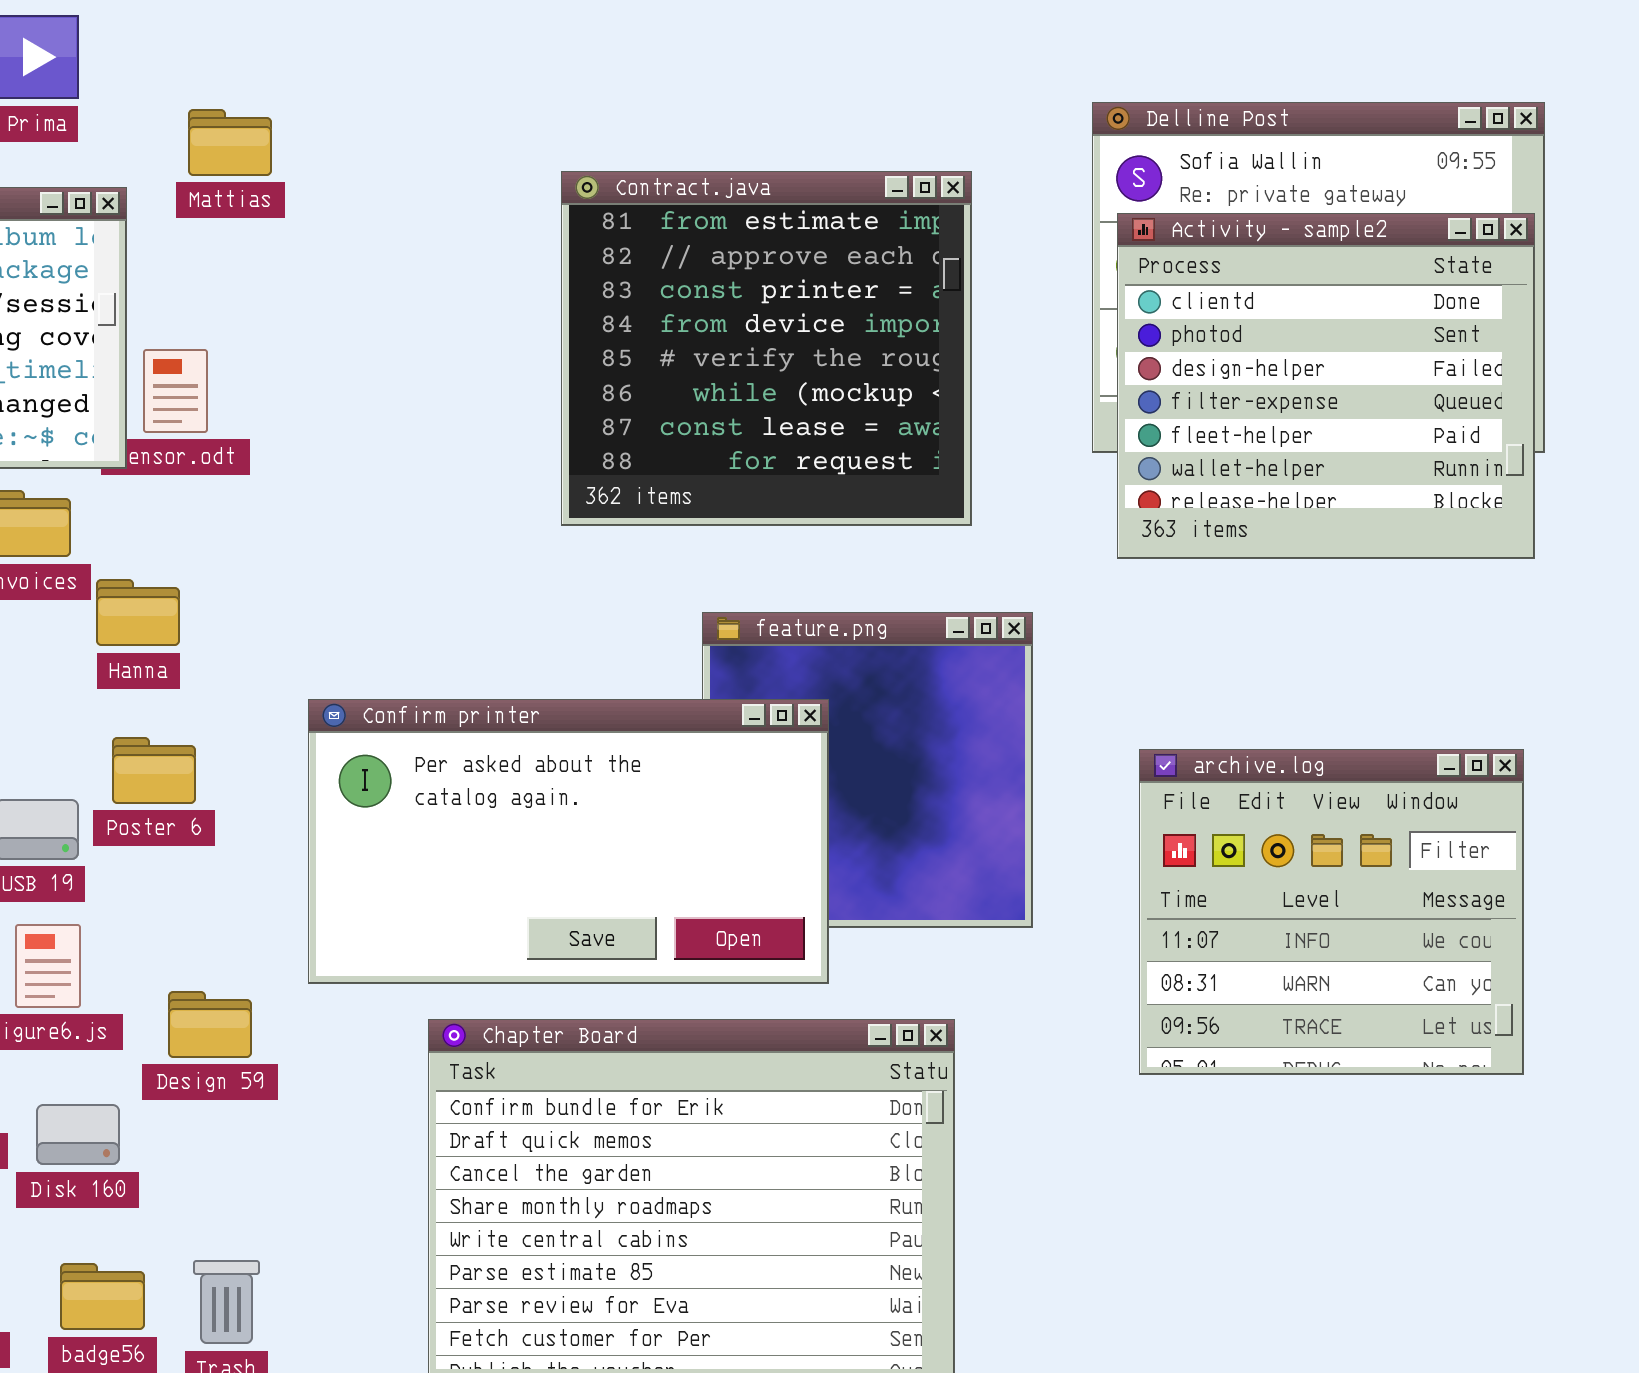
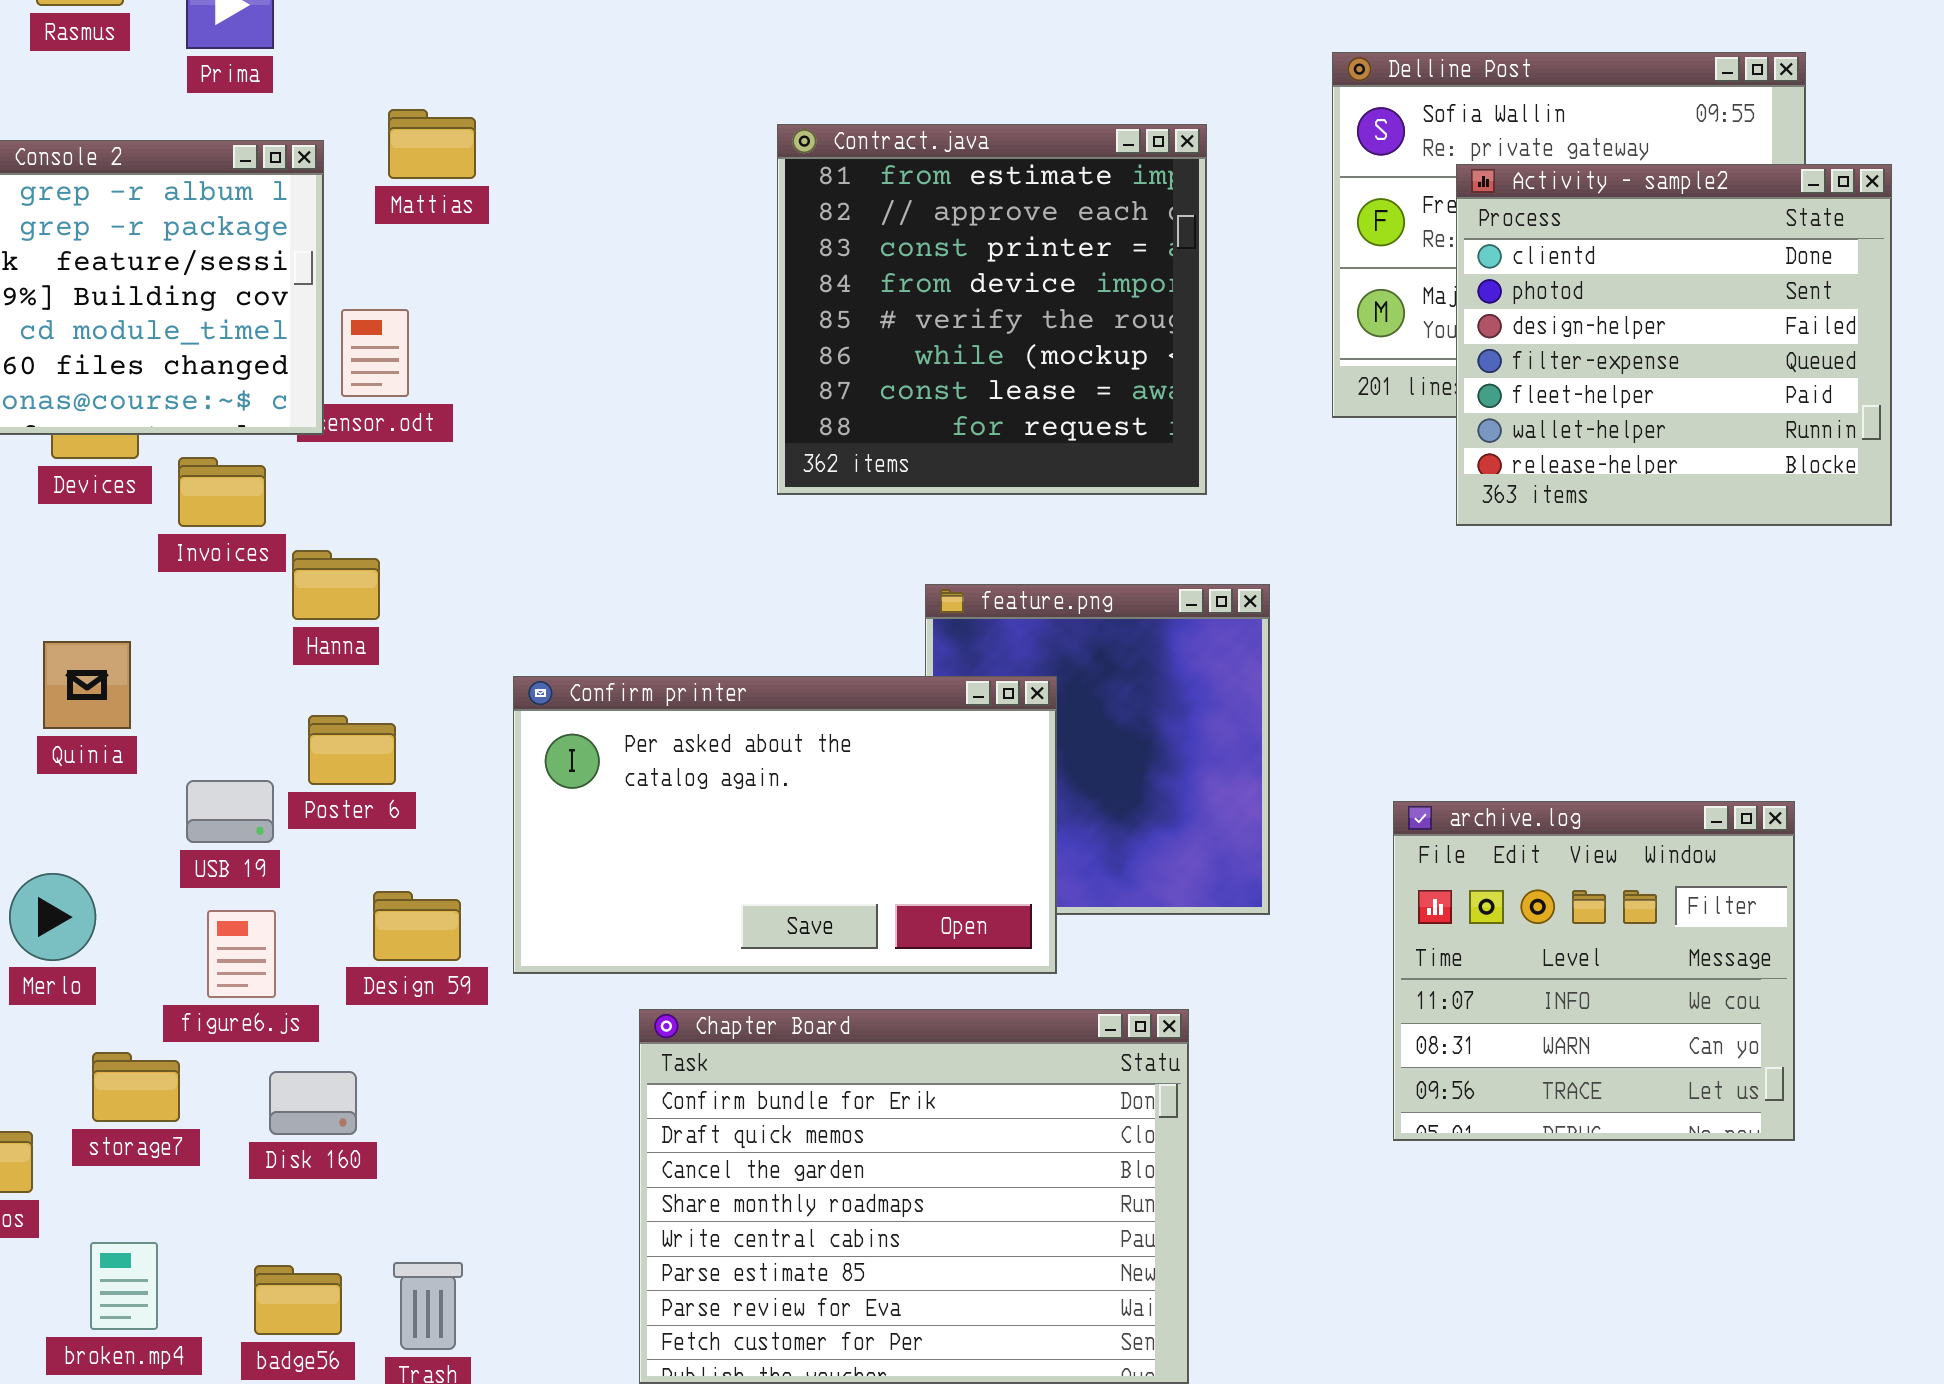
Mattias: [188,109,272,176] -> [388,109,476,179], moved
Activity - sample2: [1117,213,1535,559] -> [1456,164,1892,526], moved
archive.log: [1139,749,1524,1075] -> [1393,801,1795,1141], moved
Design 59: [168,991,252,1058] -> [373,891,461,961], moved
Disk 160: [36,1104,120,1165] -> [269,1071,357,1135], moved

